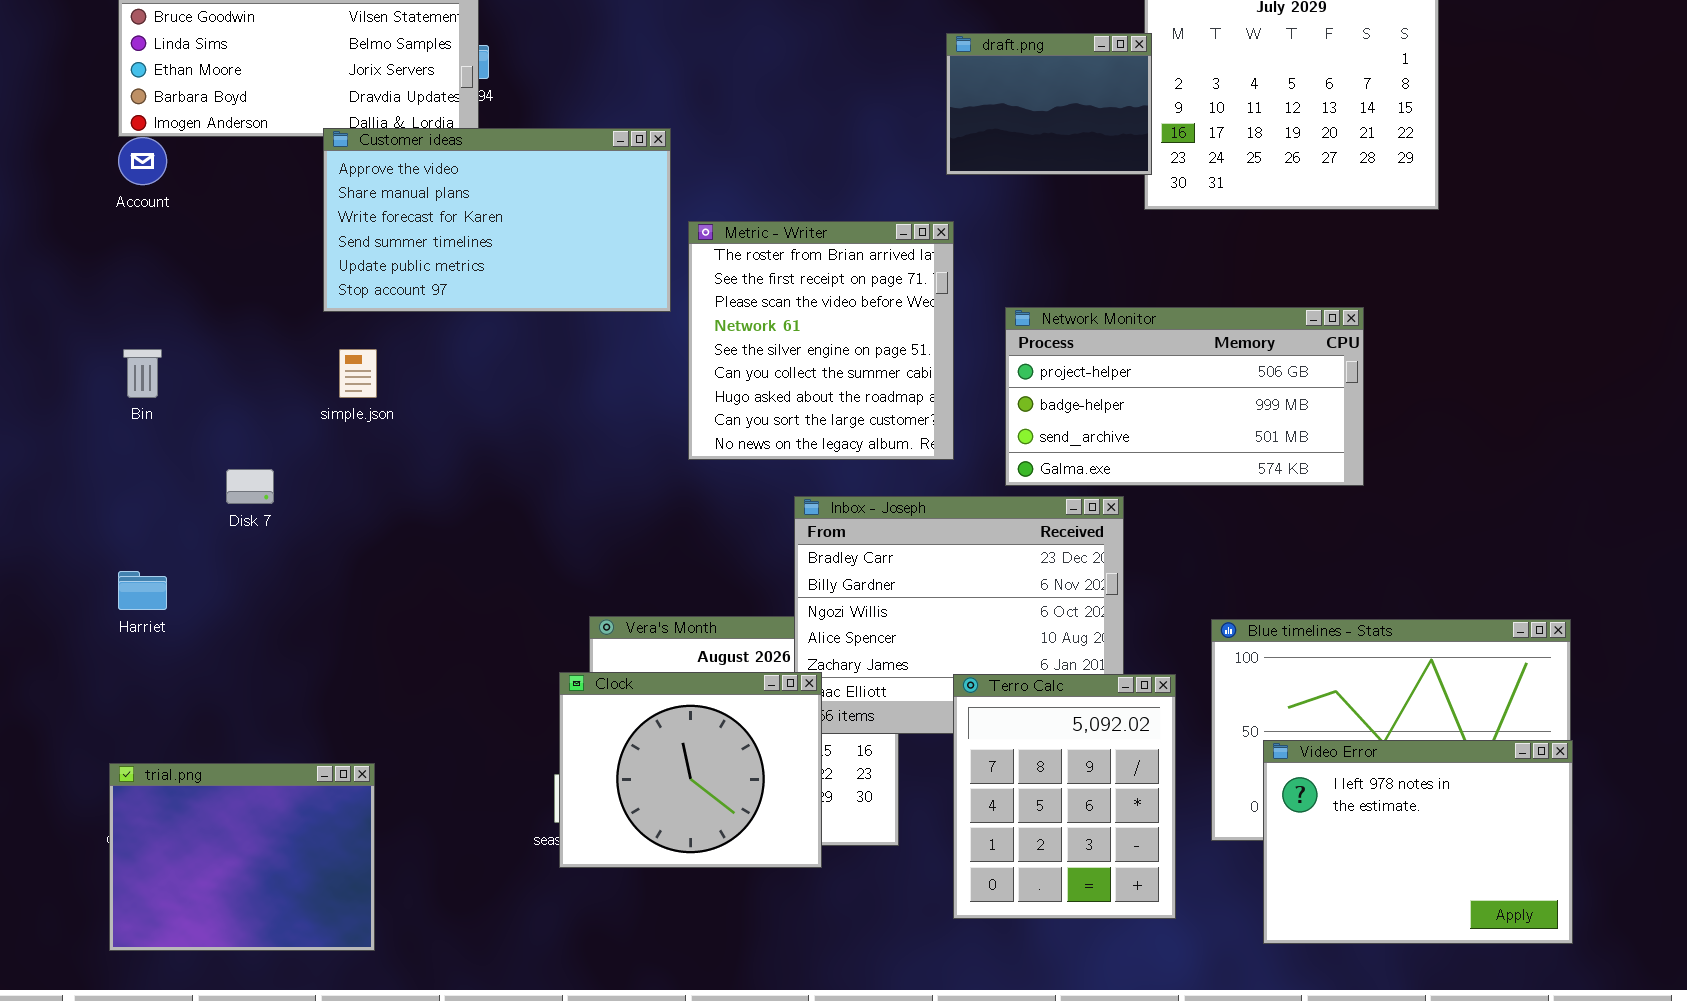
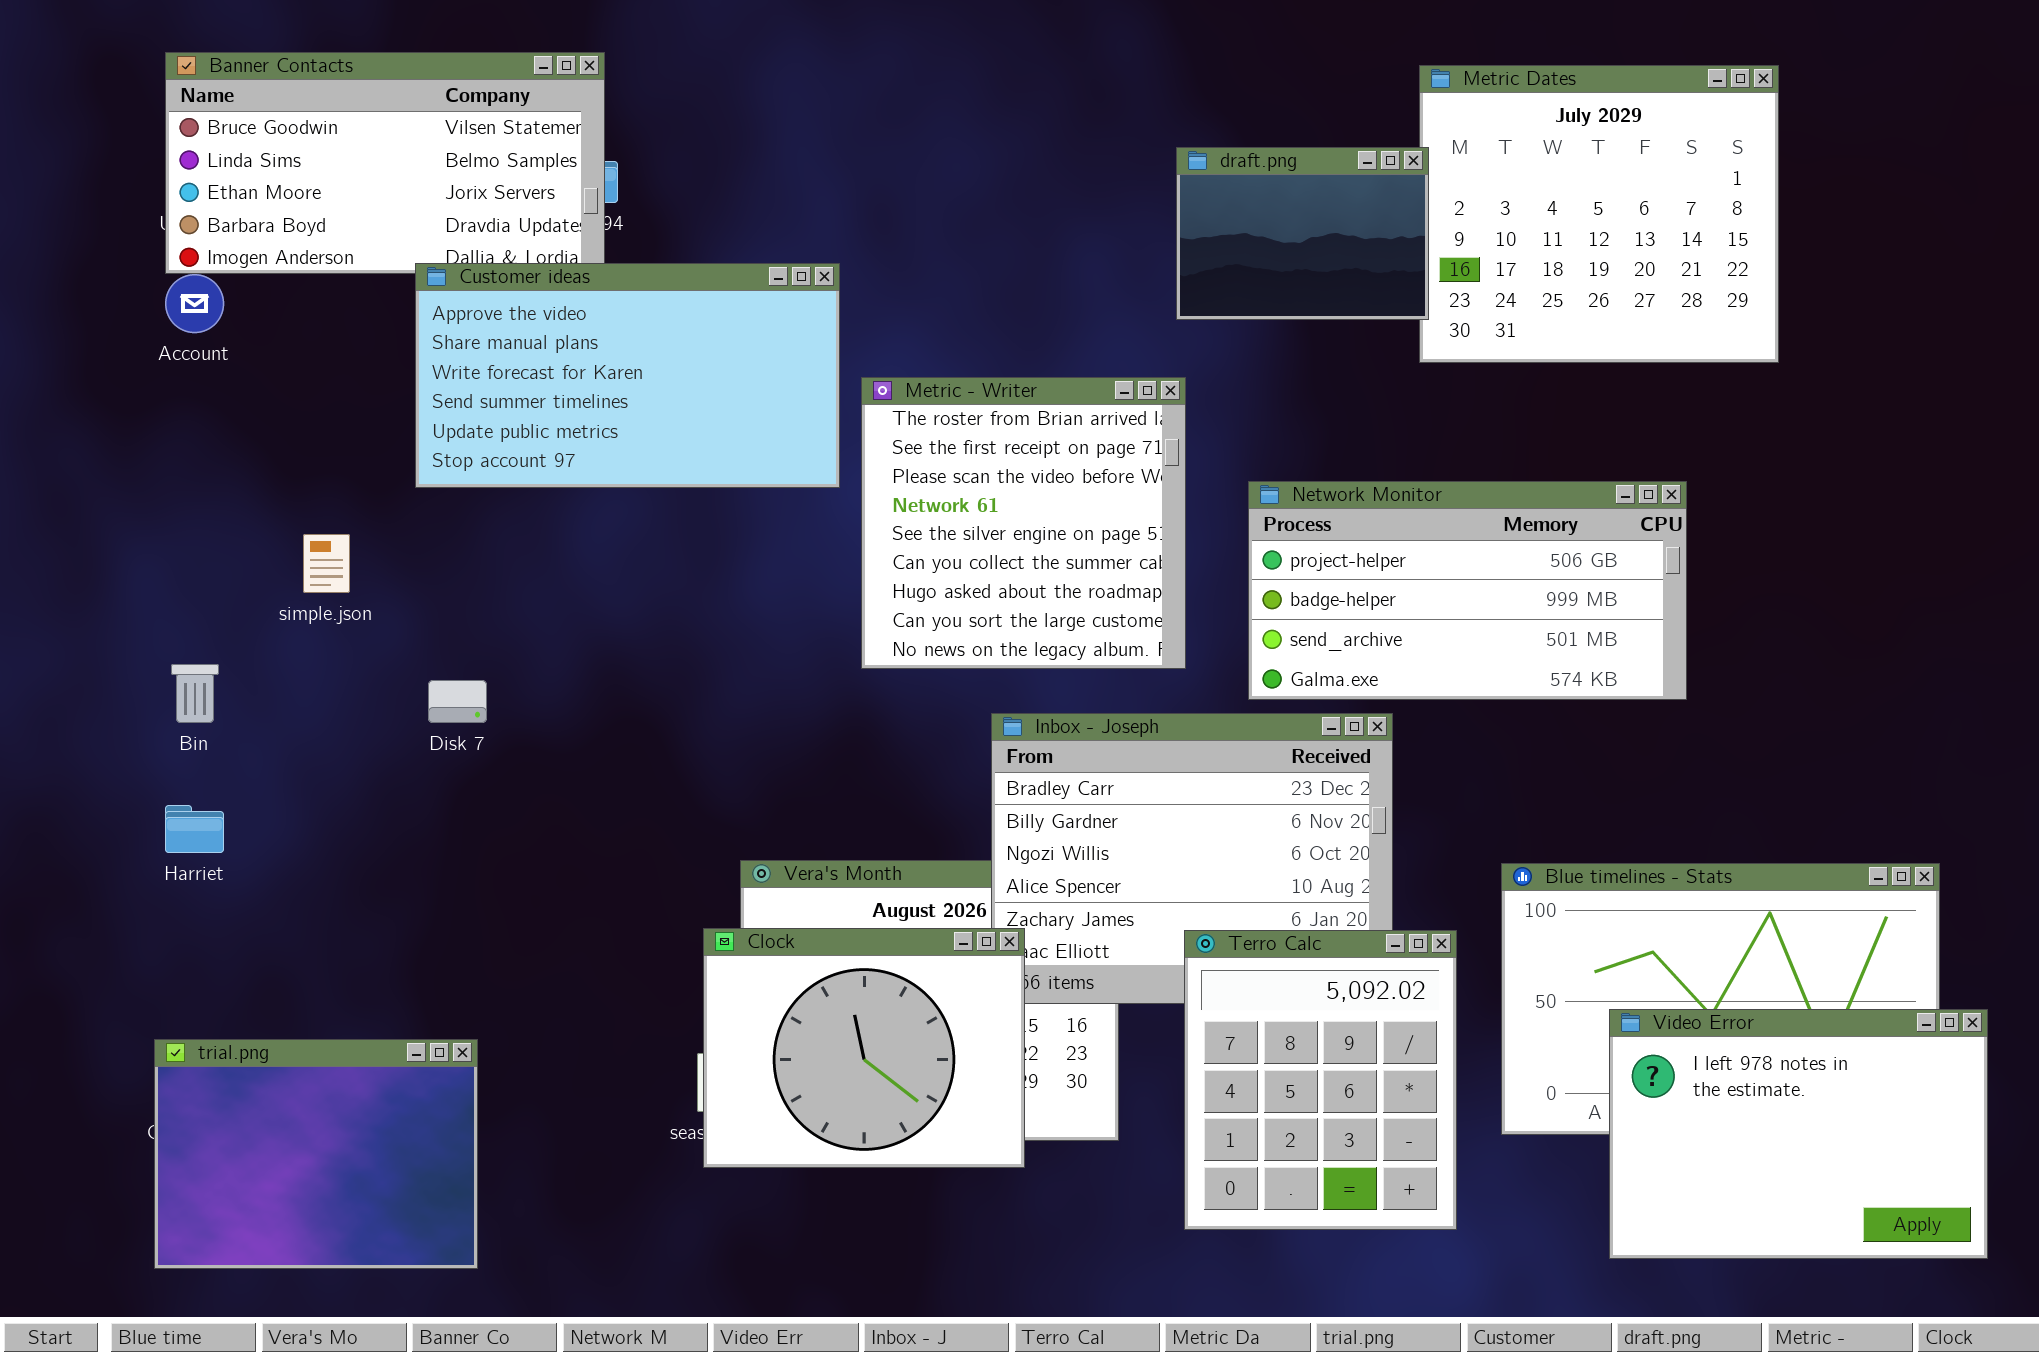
Bin: [123,349,162,398] -> [171,664,219,723], moved
simple.json: [339,349,377,398] -> [303,534,350,593], moved
Disk 7: [226,469,274,504] -> [428,680,487,723], moved
Video Error: [1263,740,1573,944] -> [1609,1009,1988,1259], moved

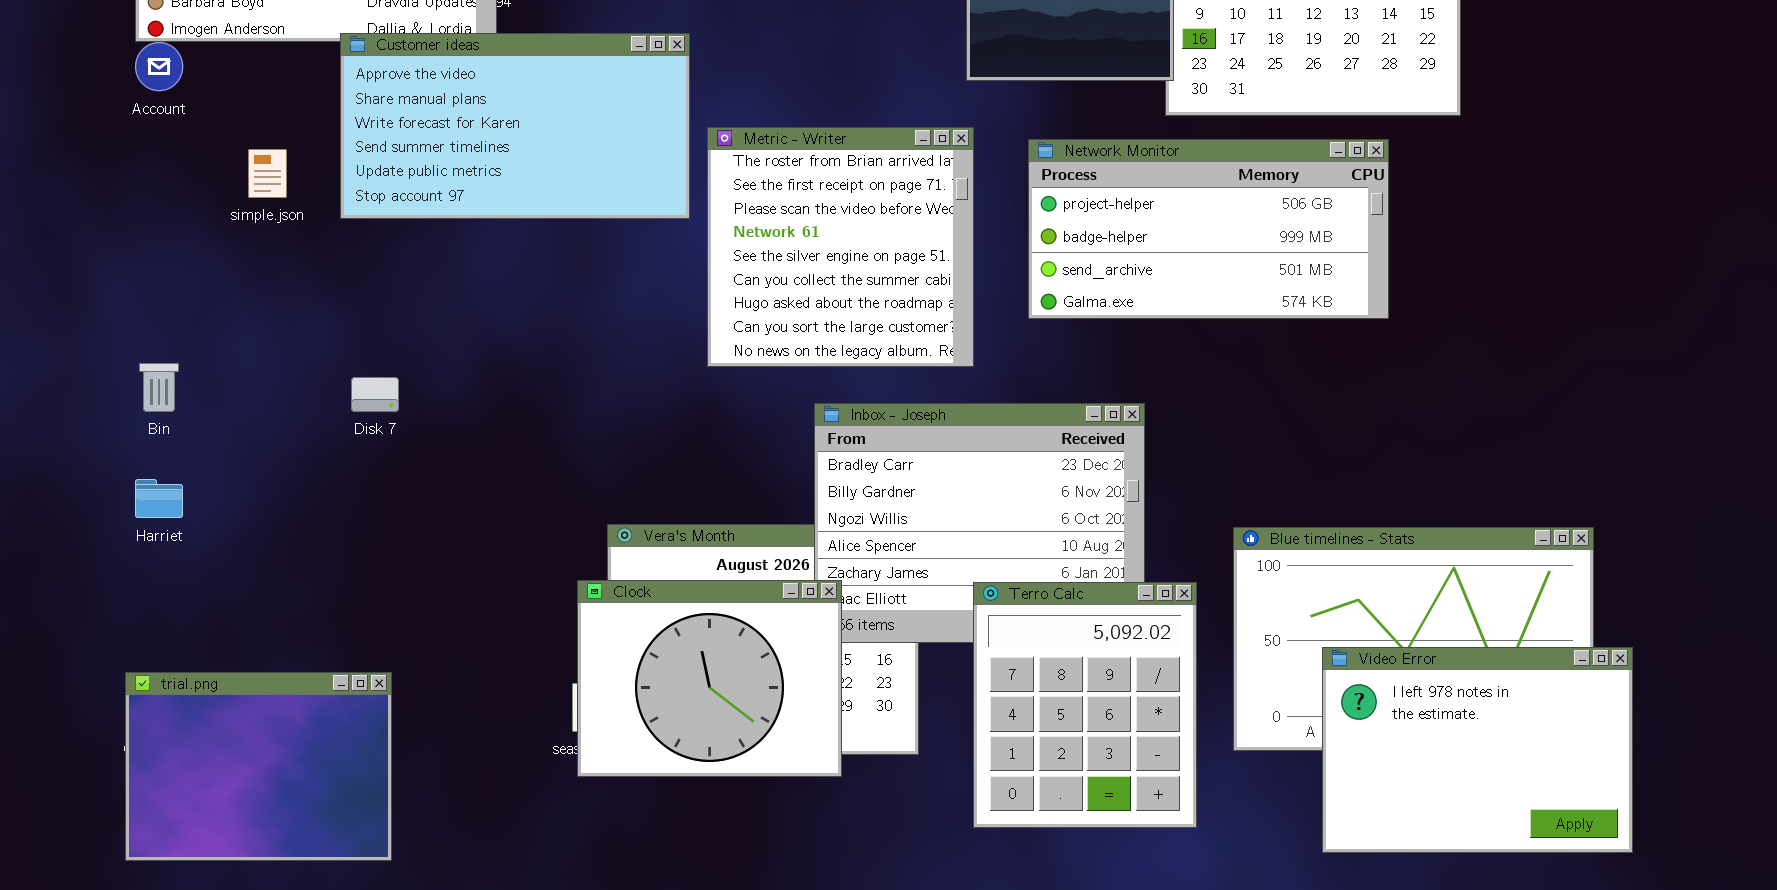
Network Monitor: [1248,481,1687,700] -> [1028,139,1389,319], moved
simple.json: [303,534,350,593] -> [248,149,287,198], moved

